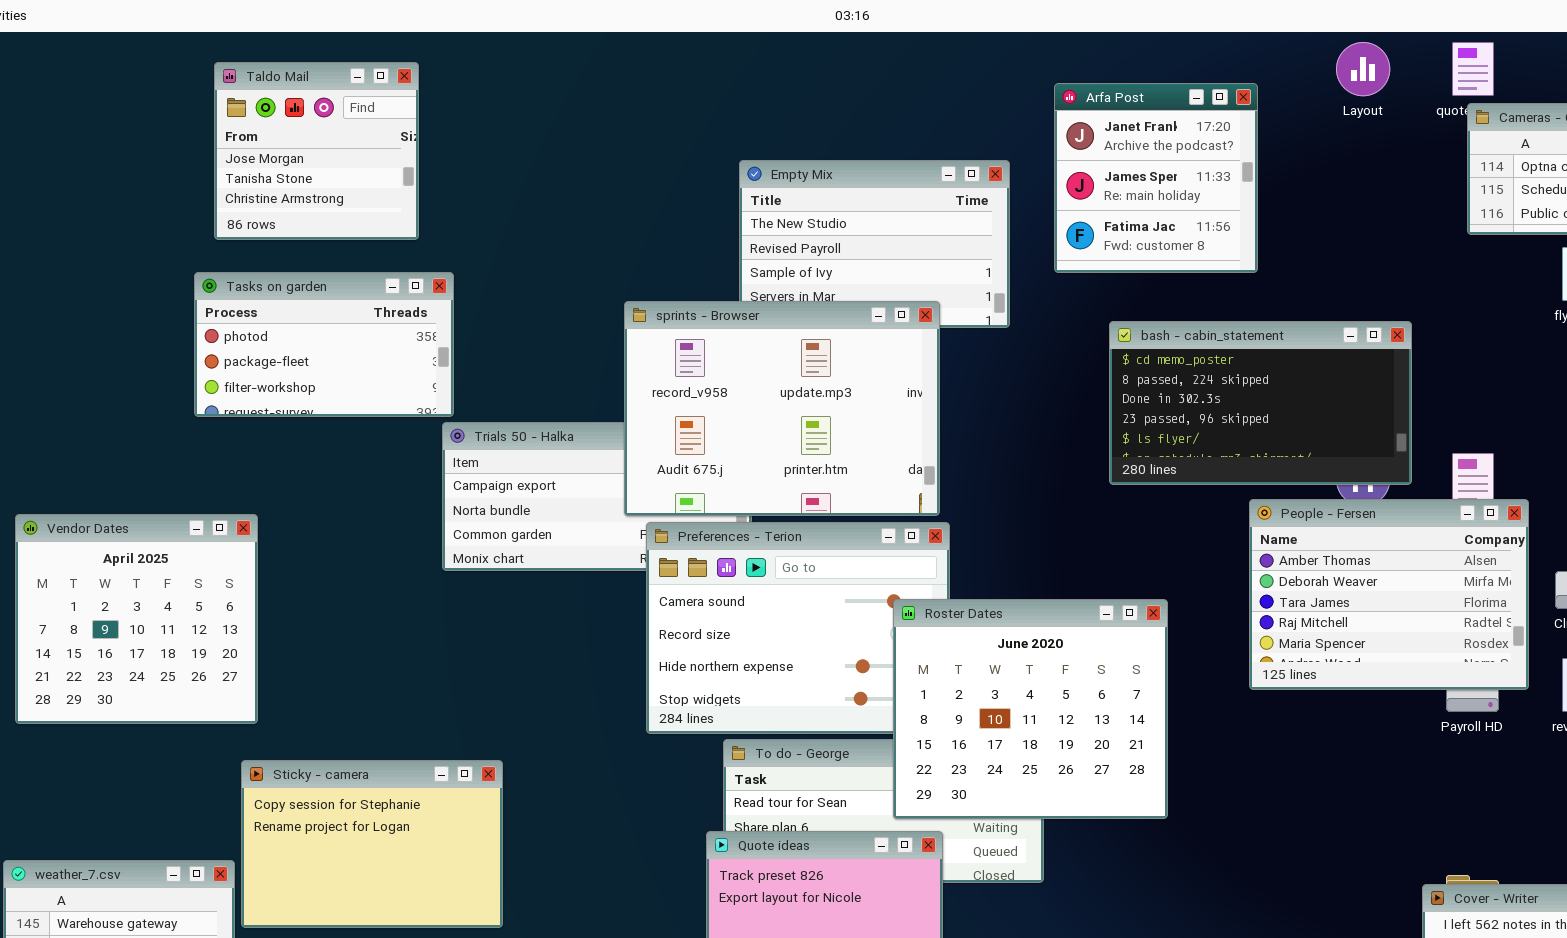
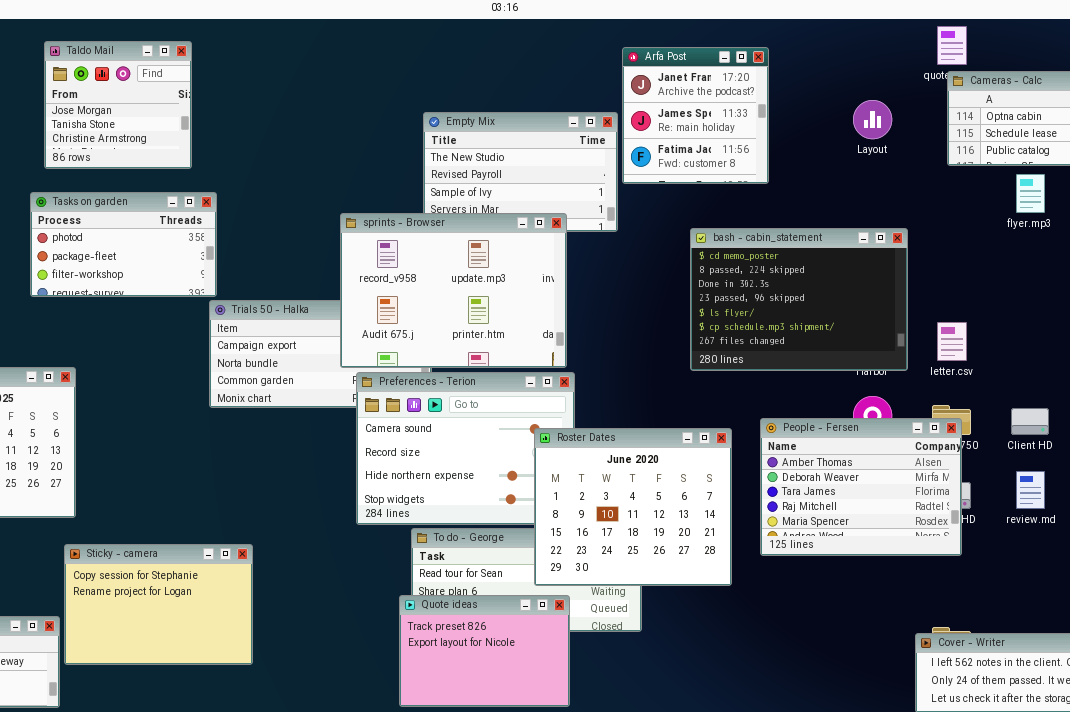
Layout: [1336,42,1390,96] -> [853,100,892,139], moved
Arfa Post: [1054,83,1258,273] -> [622,47,769,184], moved
bash - cabin_statement: [1109,321,1412,485] -> [690,228,908,371], resized
People - Fersen: [1249,499,1529,690] -> [760,418,962,556], moved

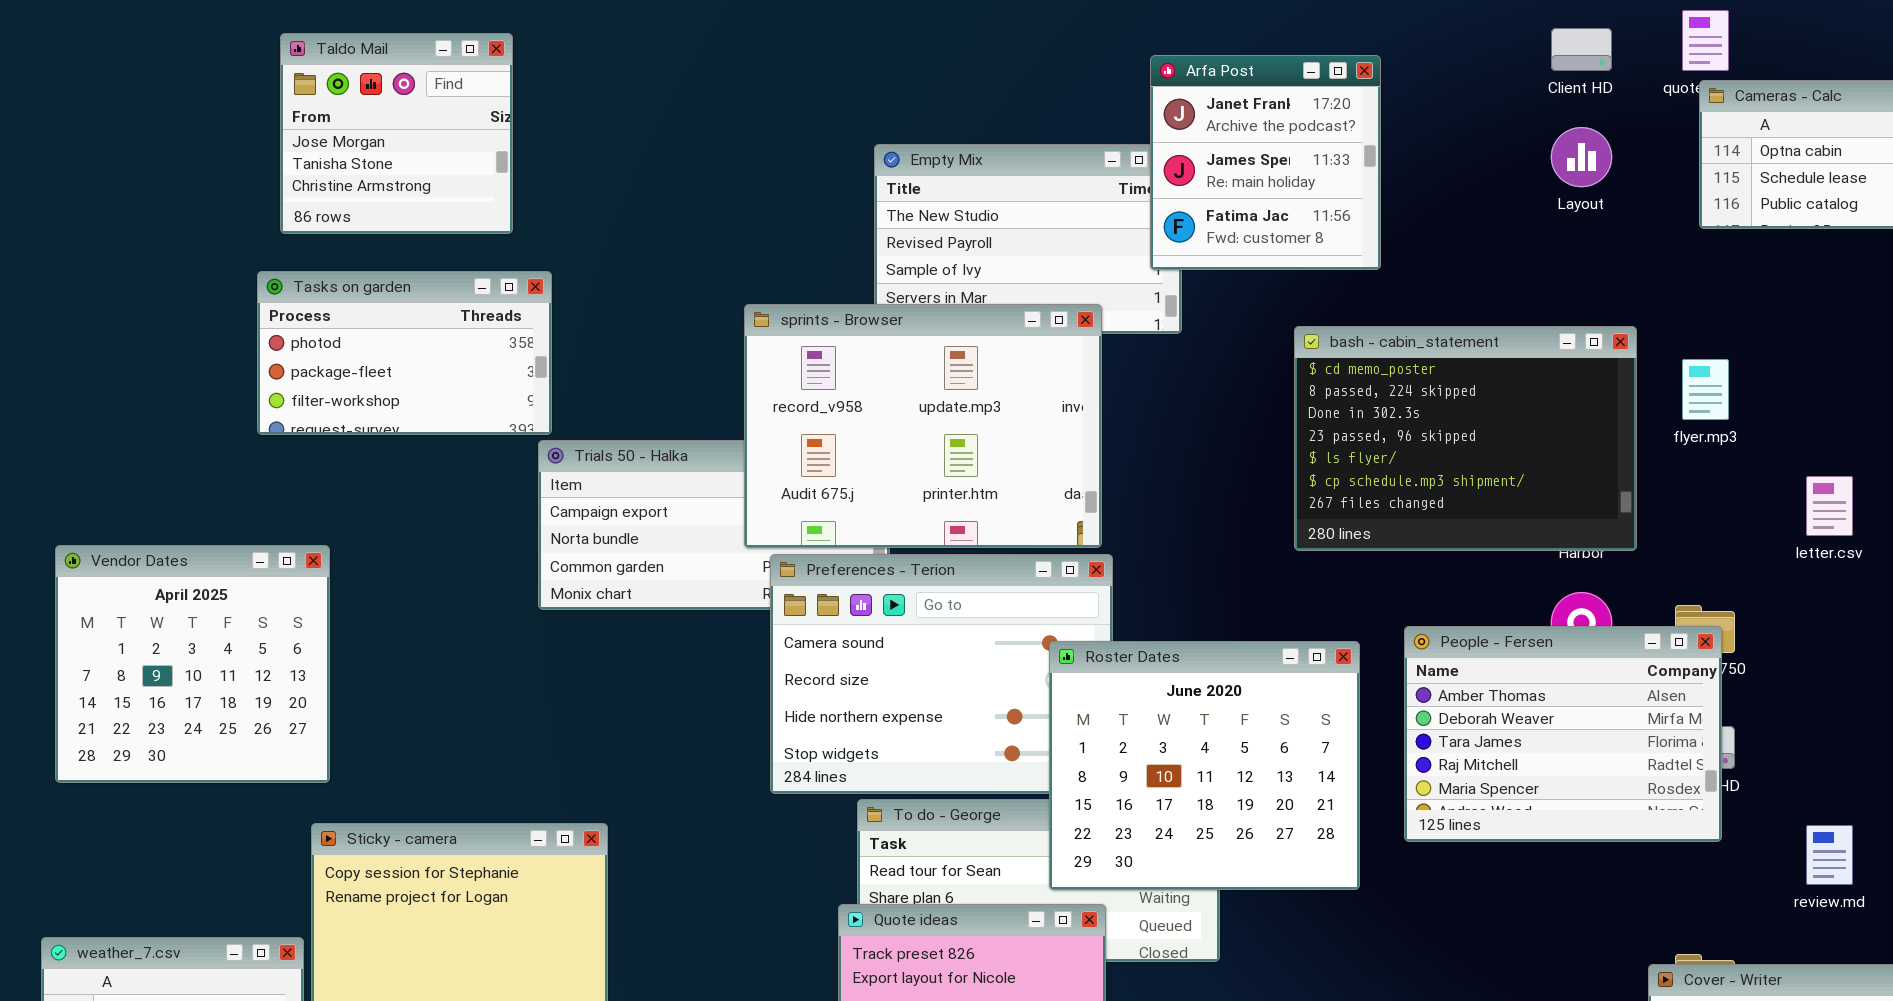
Arfa Post: [622,47,769,184] -> [1150,55,1381,270], moved
flyer.mp3: [1016,174,1045,213] -> [1682,359,1729,420], moved
letter.csv: [937,322,967,361] -> [1806,476,1853,536], moved
Client HD: [1011,408,1049,435] -> [1551,28,1612,71], moved
review.md: [1016,471,1045,509] -> [1806,825,1853,885], moved

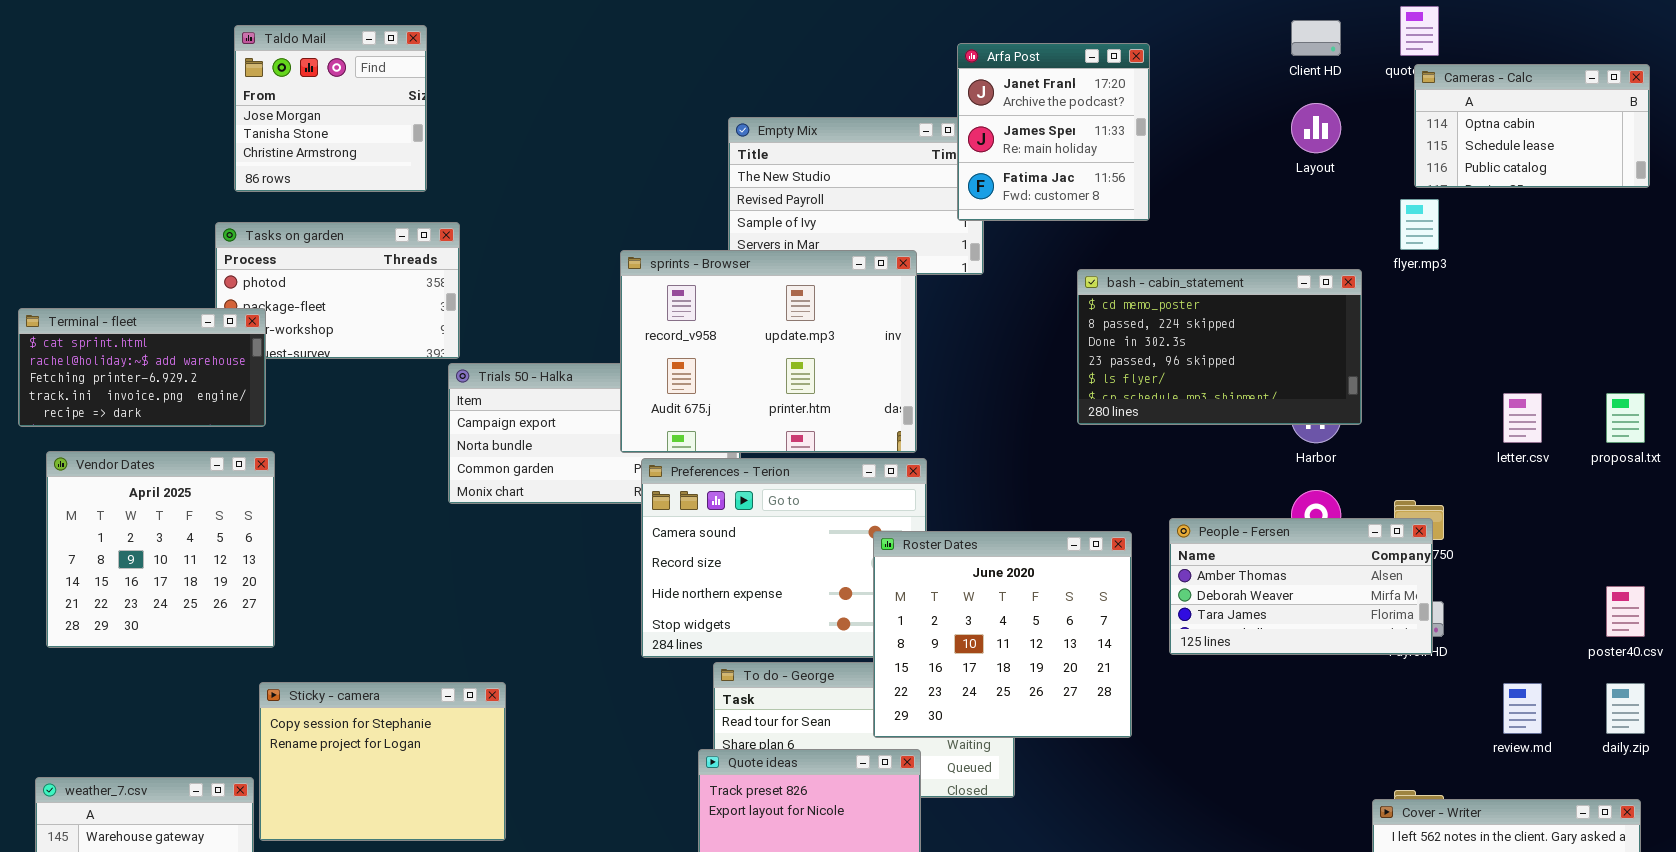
bash - cabin_statement: [1294,326,1637,551] -> [1077,269,1362,425], resized
flyer.mp3: [1682,359,1729,420] -> [1400,199,1439,250], moved
Terminal - fleet: none -> [18,308,266,427], opened
People - Fersen: [1404,626,1722,842] -> [1169,518,1433,655], resized

